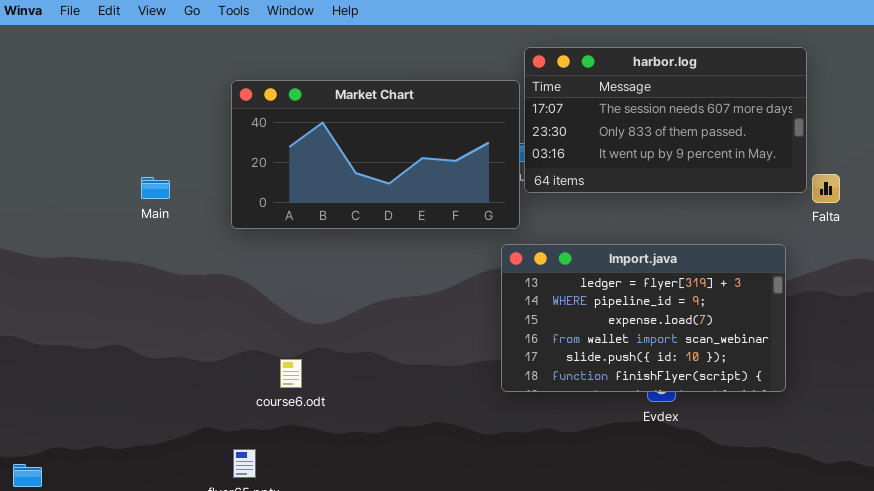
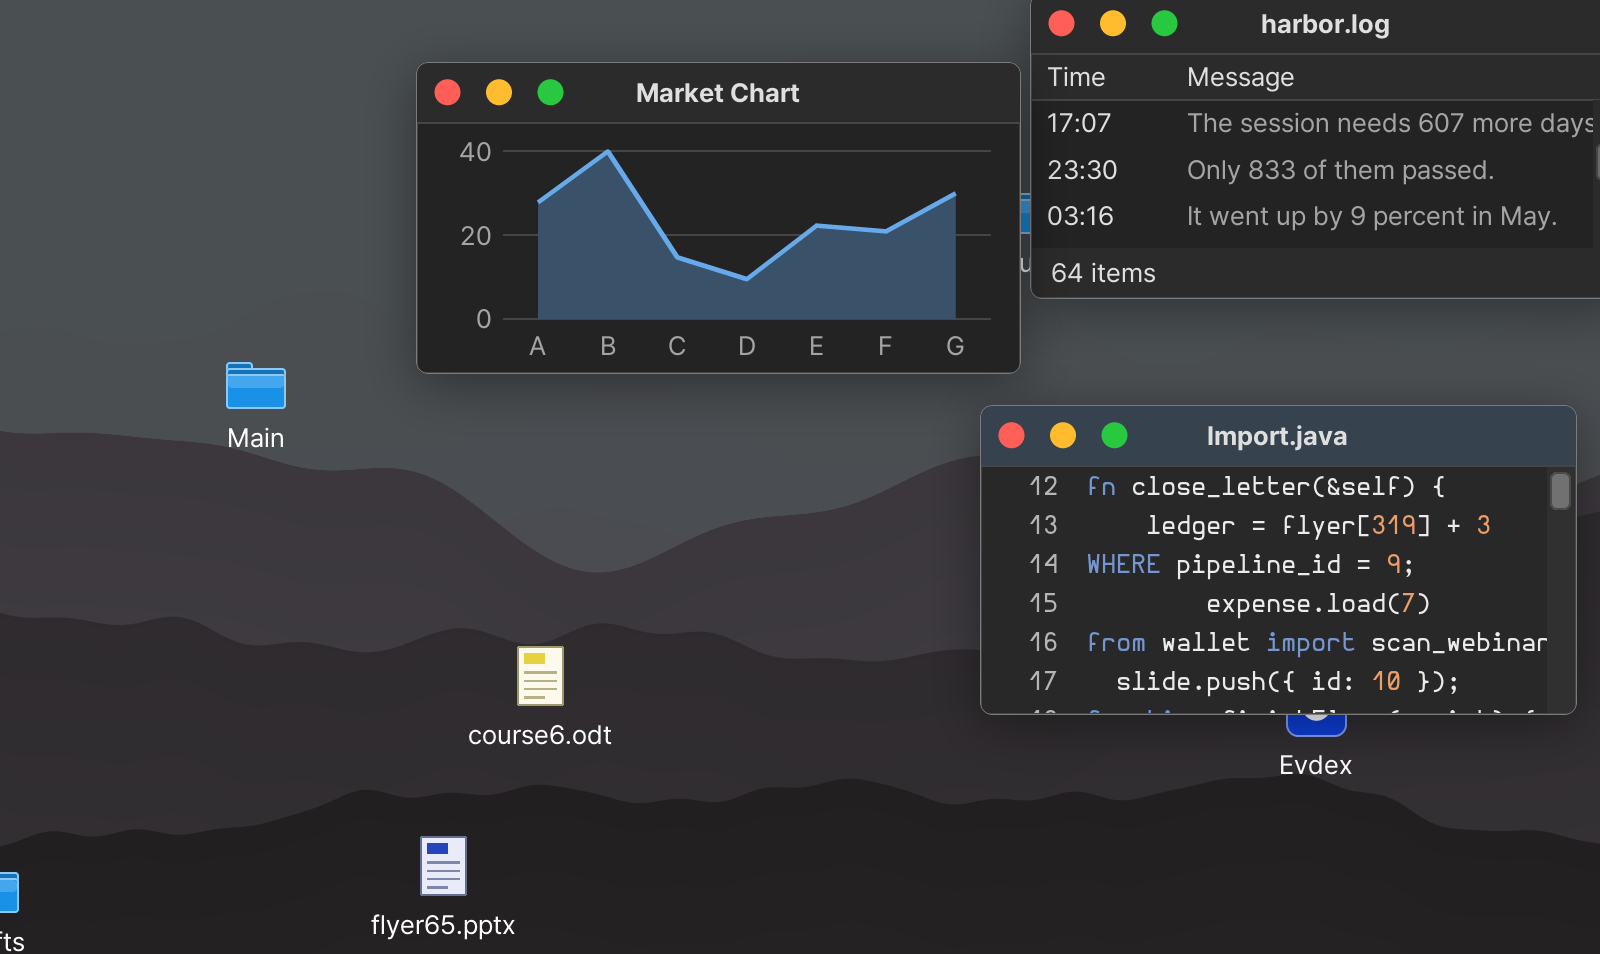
Main: [141,177,170,199] -> [226,362,286,409], moved
Import.java: [501,244,786,392] -> [980,405,1577,715], scrolled up 1 row

